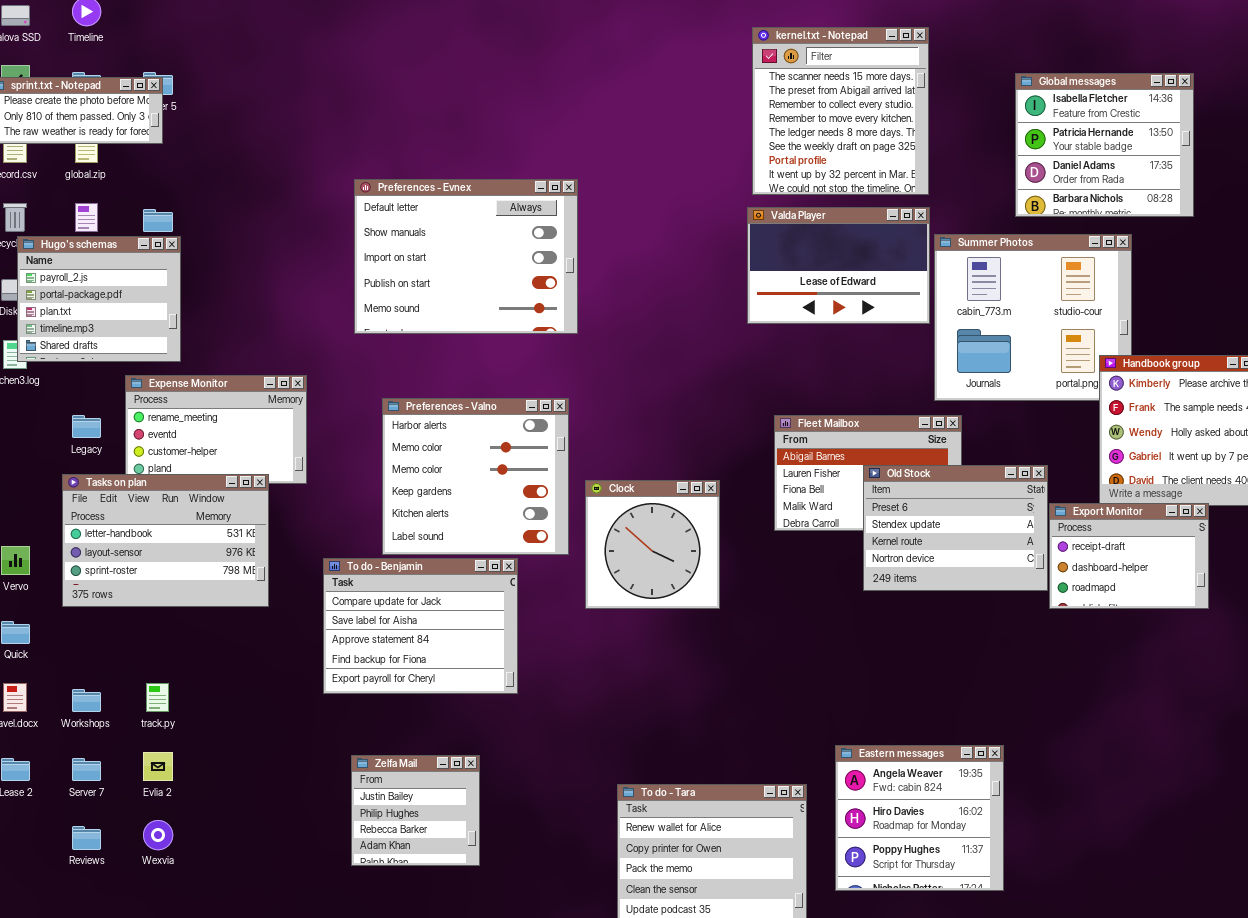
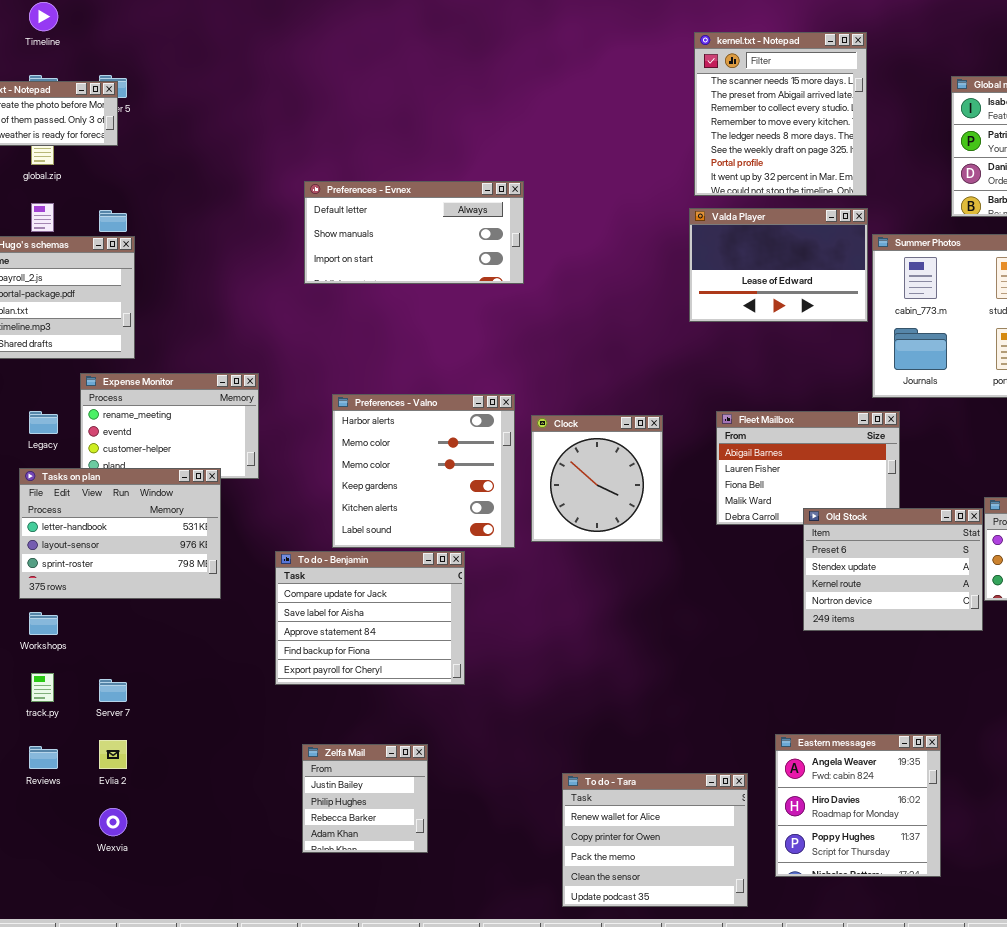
Preferences - Evnex: [354,179,578,334] -> [304,181,524,284], resized
Old Stock: [863,465,1048,591] -> [803,508,983,631], moved
Clock: [585,480,720,609] -> [531,415,663,542], moved
track.py: [146,683,169,712] -> [31,673,54,702], moved
Workshops: [72,689,101,712] -> [29,612,58,635], moved
Server 7: [72,758,101,781] -> [99,679,127,702], moved
Reviews: [72,826,101,850] -> [29,746,58,769], moved

